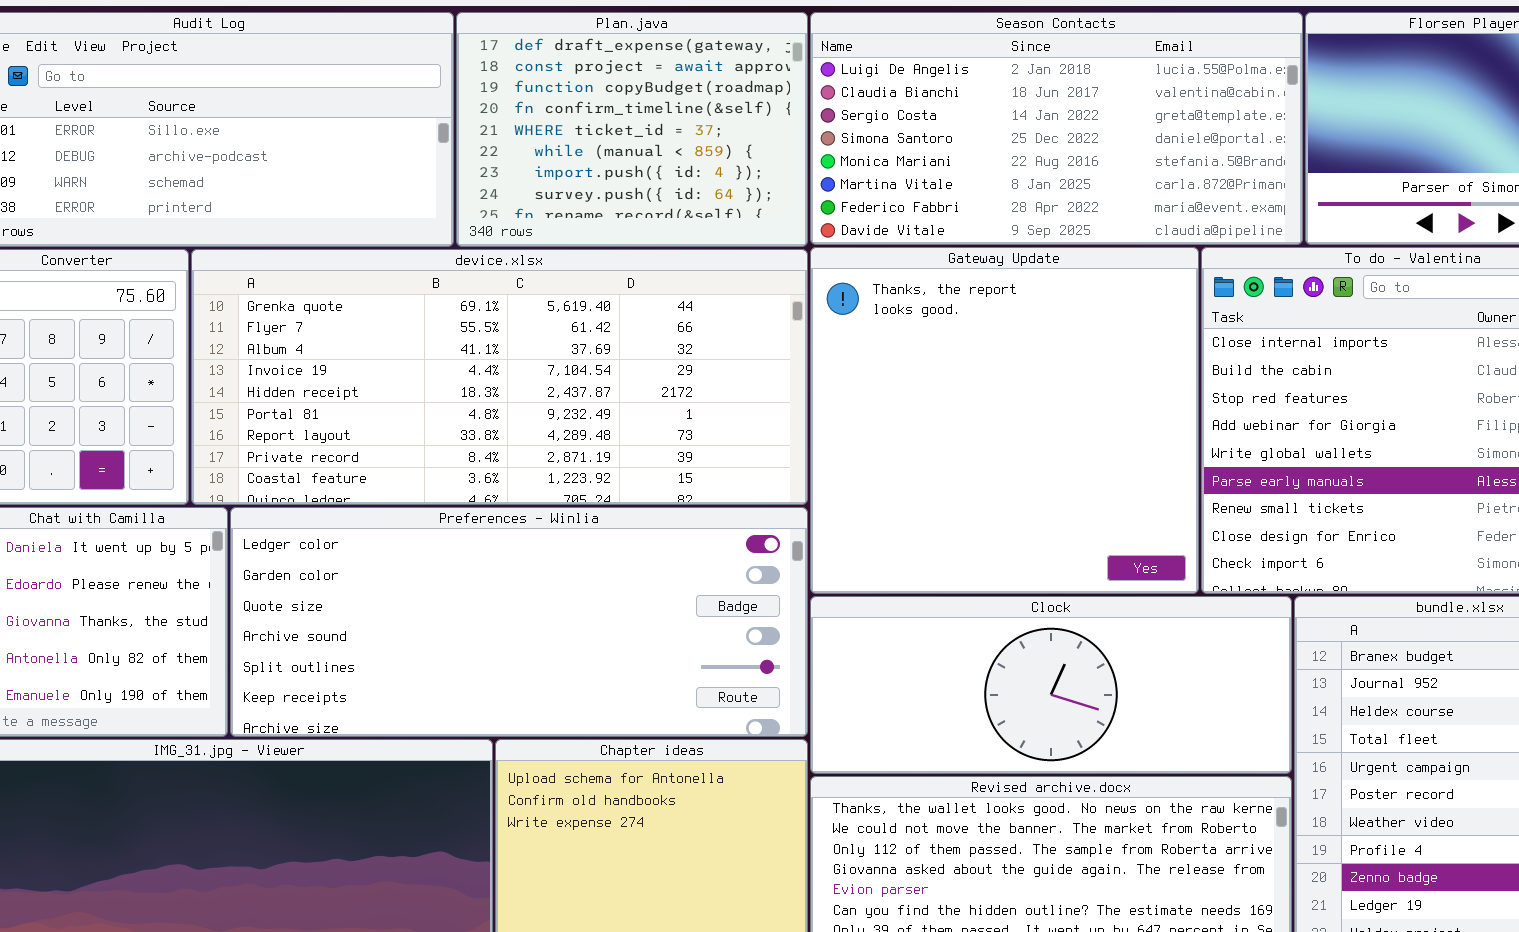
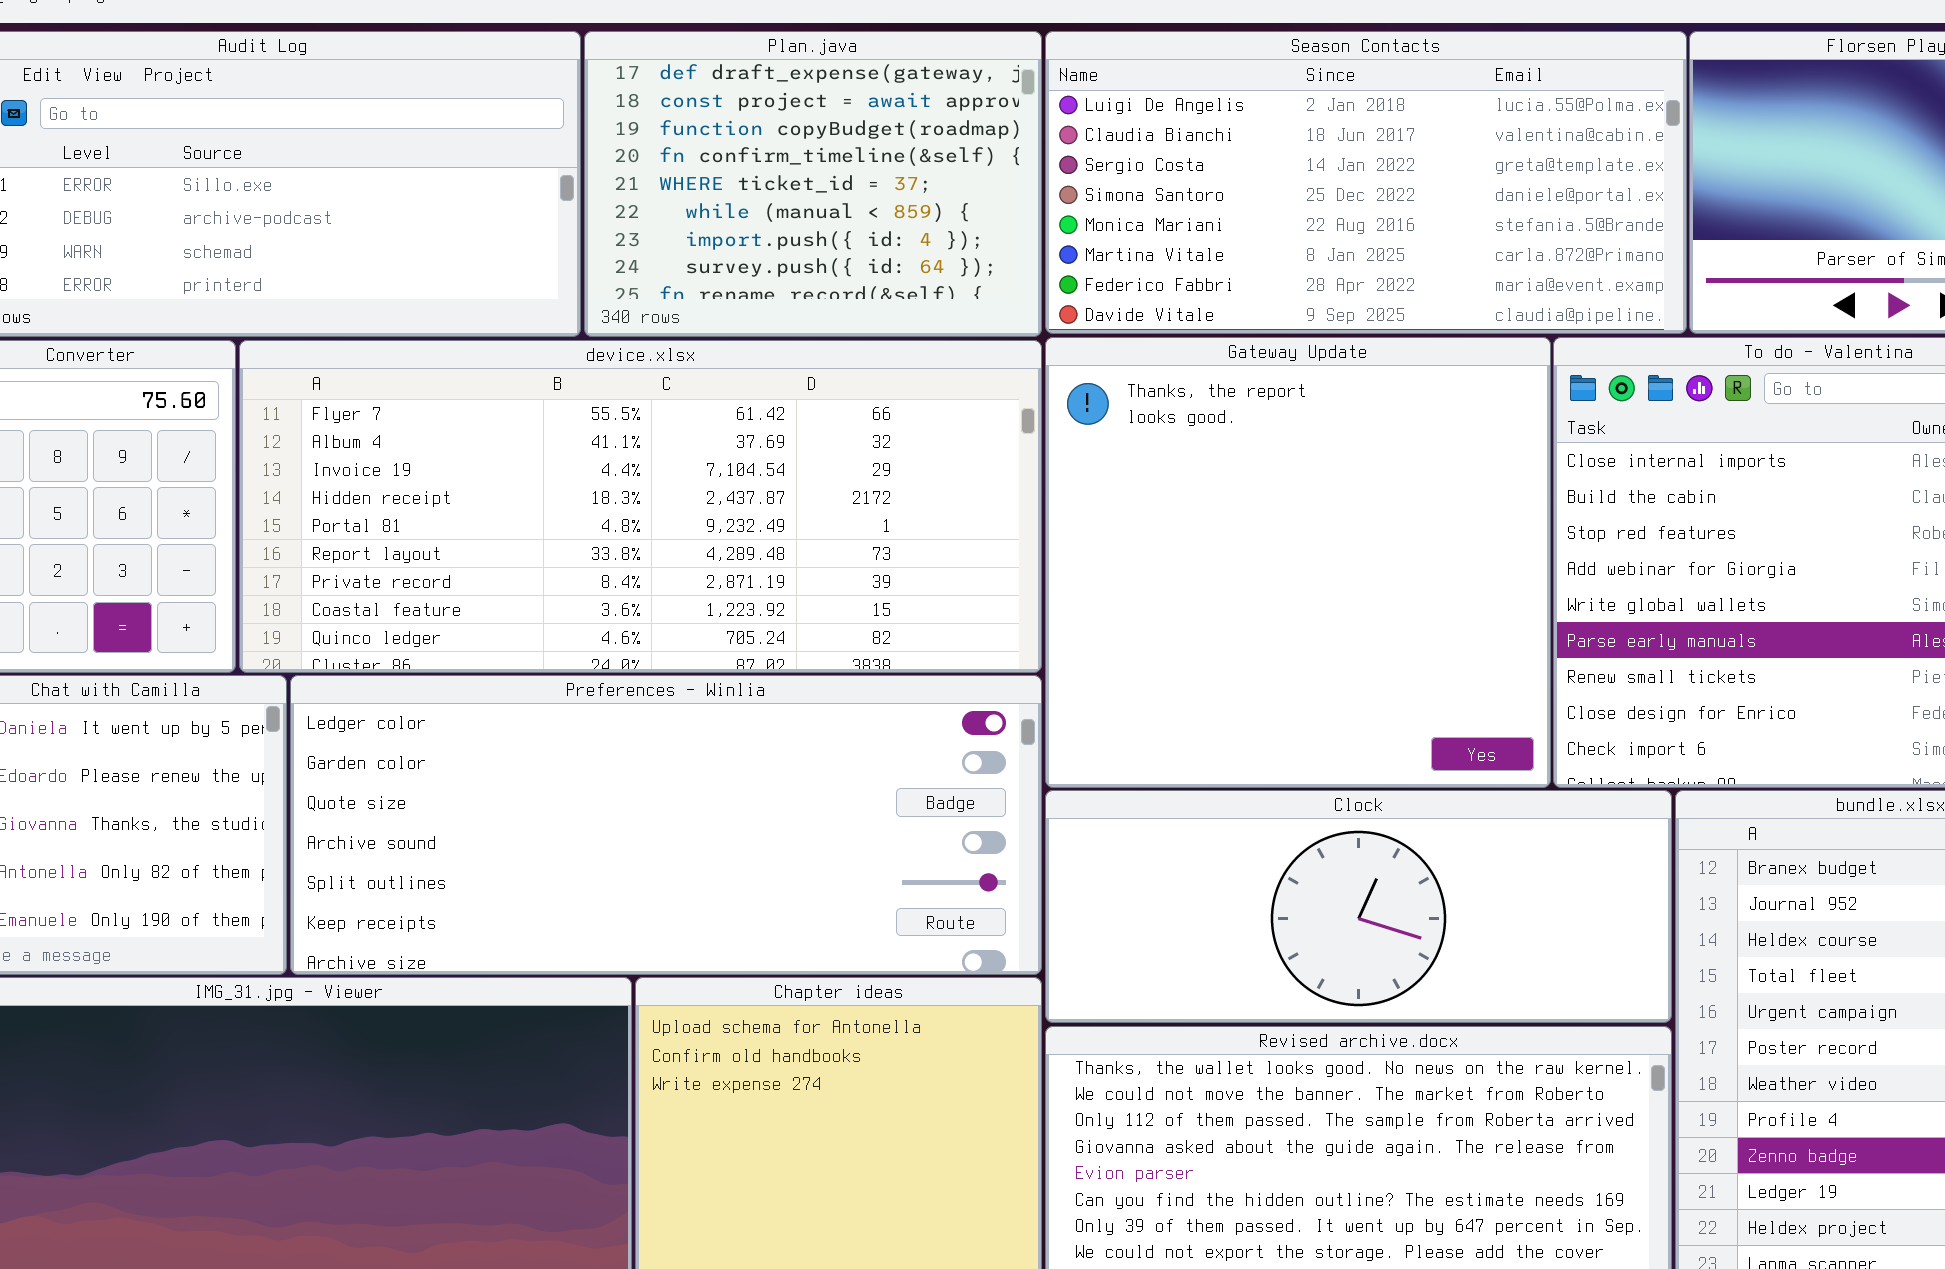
device.xlsx: [191,249,808,505] -> [239,340,1042,673], scrolled down 1 row

